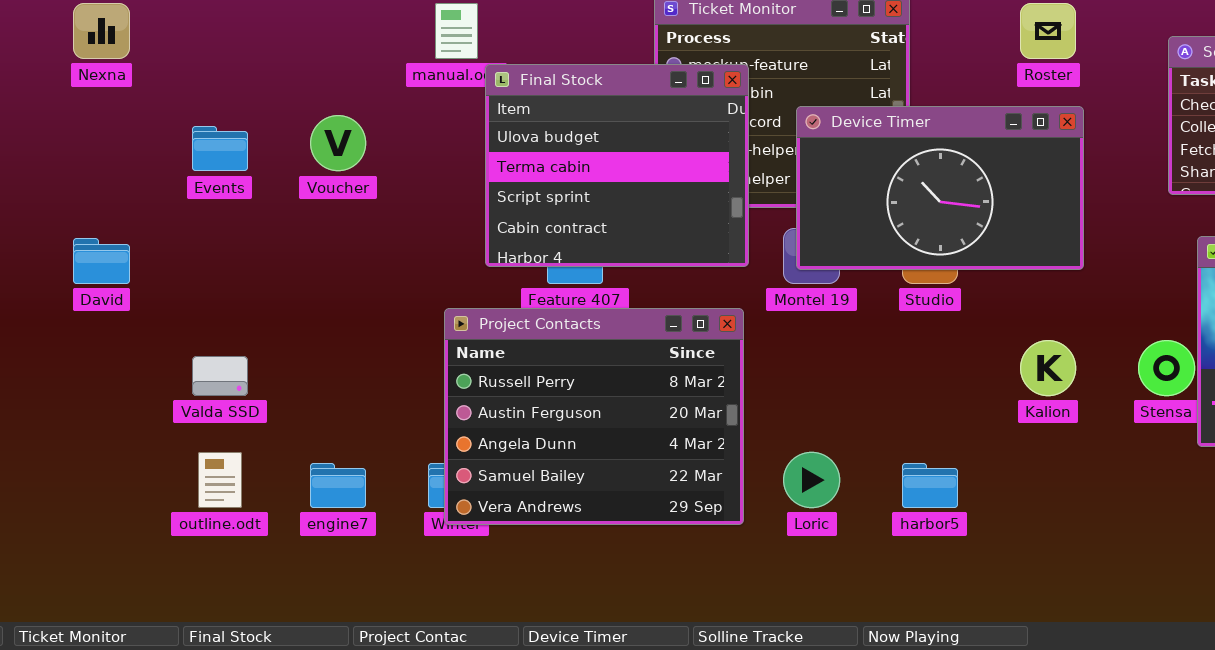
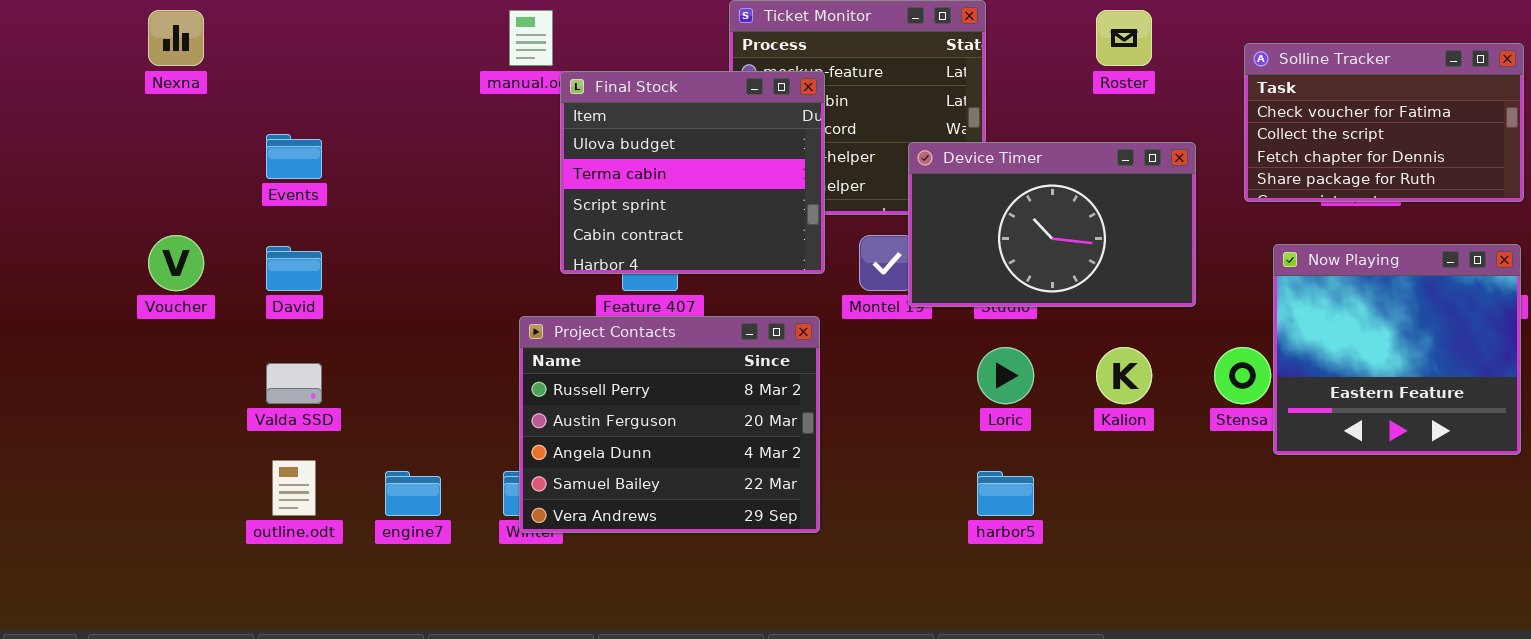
Device Timer: [796,106,1084,270] -> [908,142,1196,307], moved
Voucher: [310,115,366,171] -> [148,235,204,291], moved
David: [73,238,130,284] -> [266,246,322,291], moved
Loric: [783,452,840,508] -> [977,347,1034,404], moved

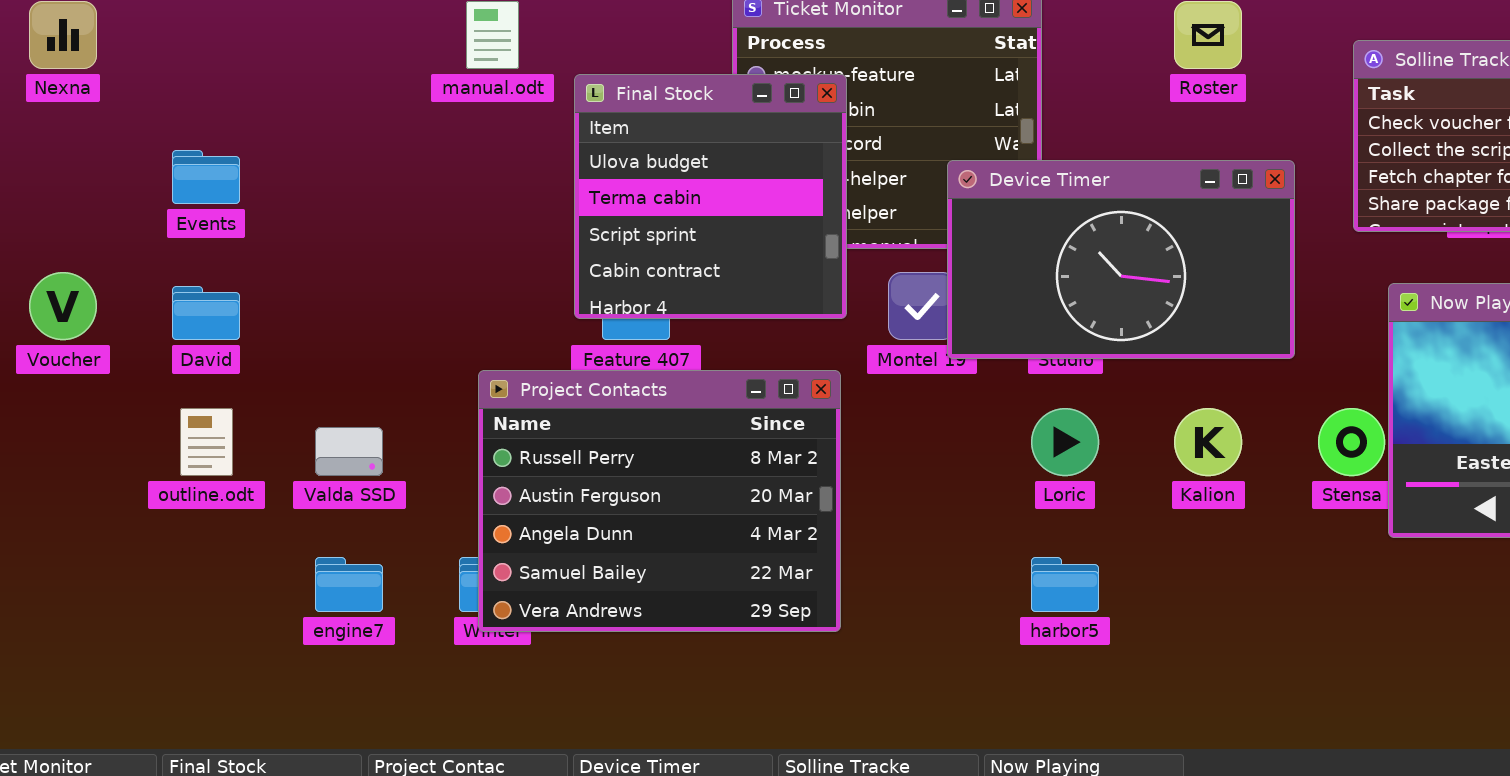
Final Stock: [560,71,825,274] -> [574,74,847,319], resized
Valda SSD: [266,363,322,404] -> [315,427,383,476], moved
outline.odt: [272,460,316,516] -> [180,408,233,476], moved

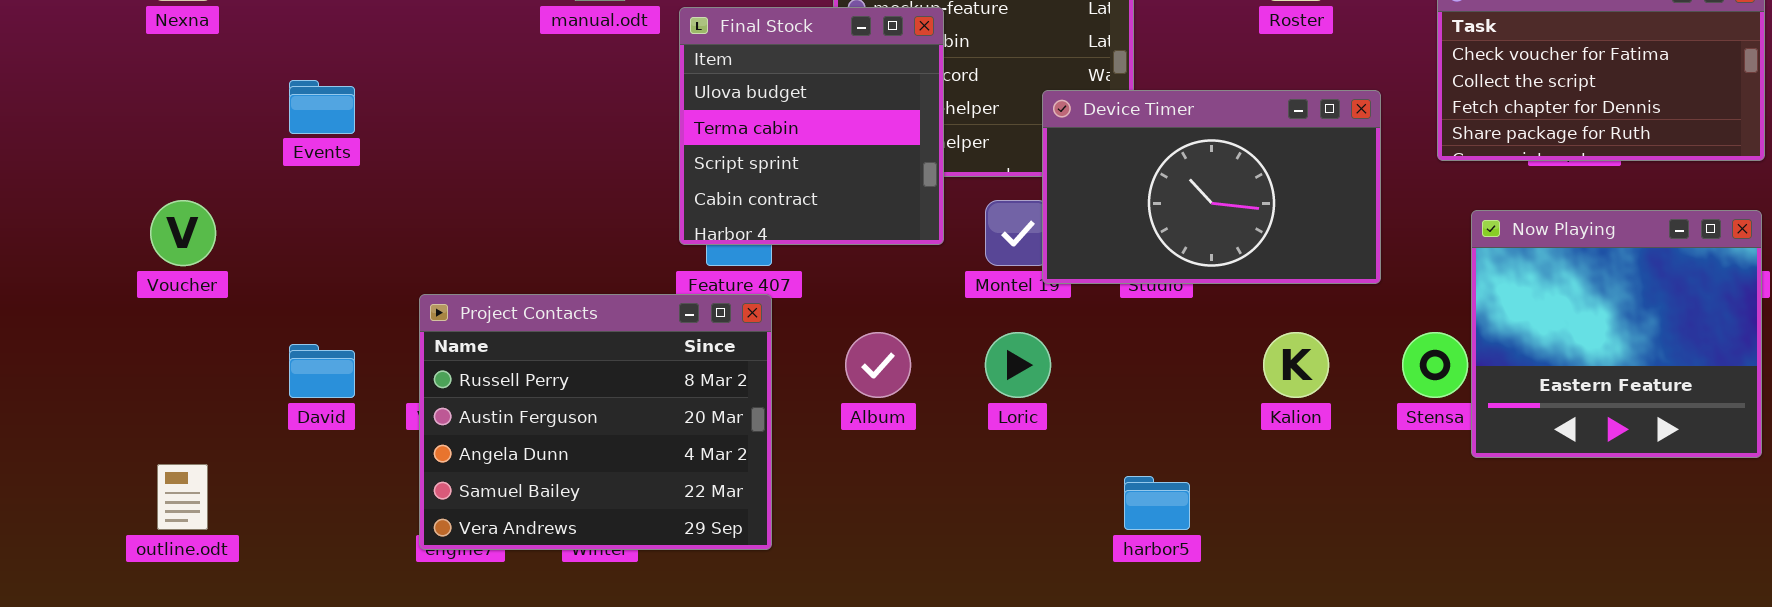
David: [172,286,240,340] -> [289,344,355,398], moved
Project Contacts: [478,370,841,632] -> [419,294,772,550], moved
outline.odt: [180,408,233,476] -> [157,464,208,530], moved
Loric: [1031,408,1099,476] -> [985,332,1051,398], moved

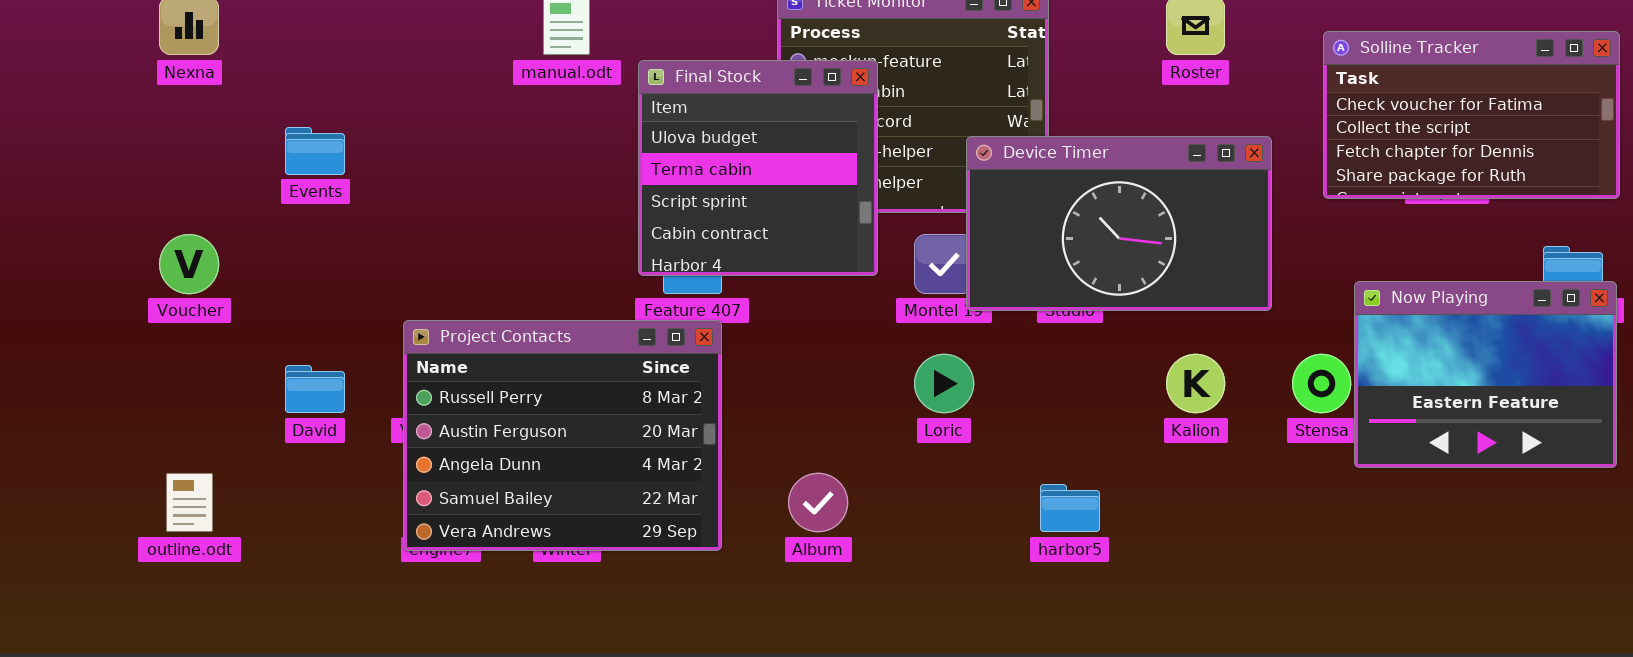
Now Playing: [1471,210,1762,458] -> [1354,281,1617,468], resized
Album: [845,332,911,398] -> [788,473,848,532], moved

